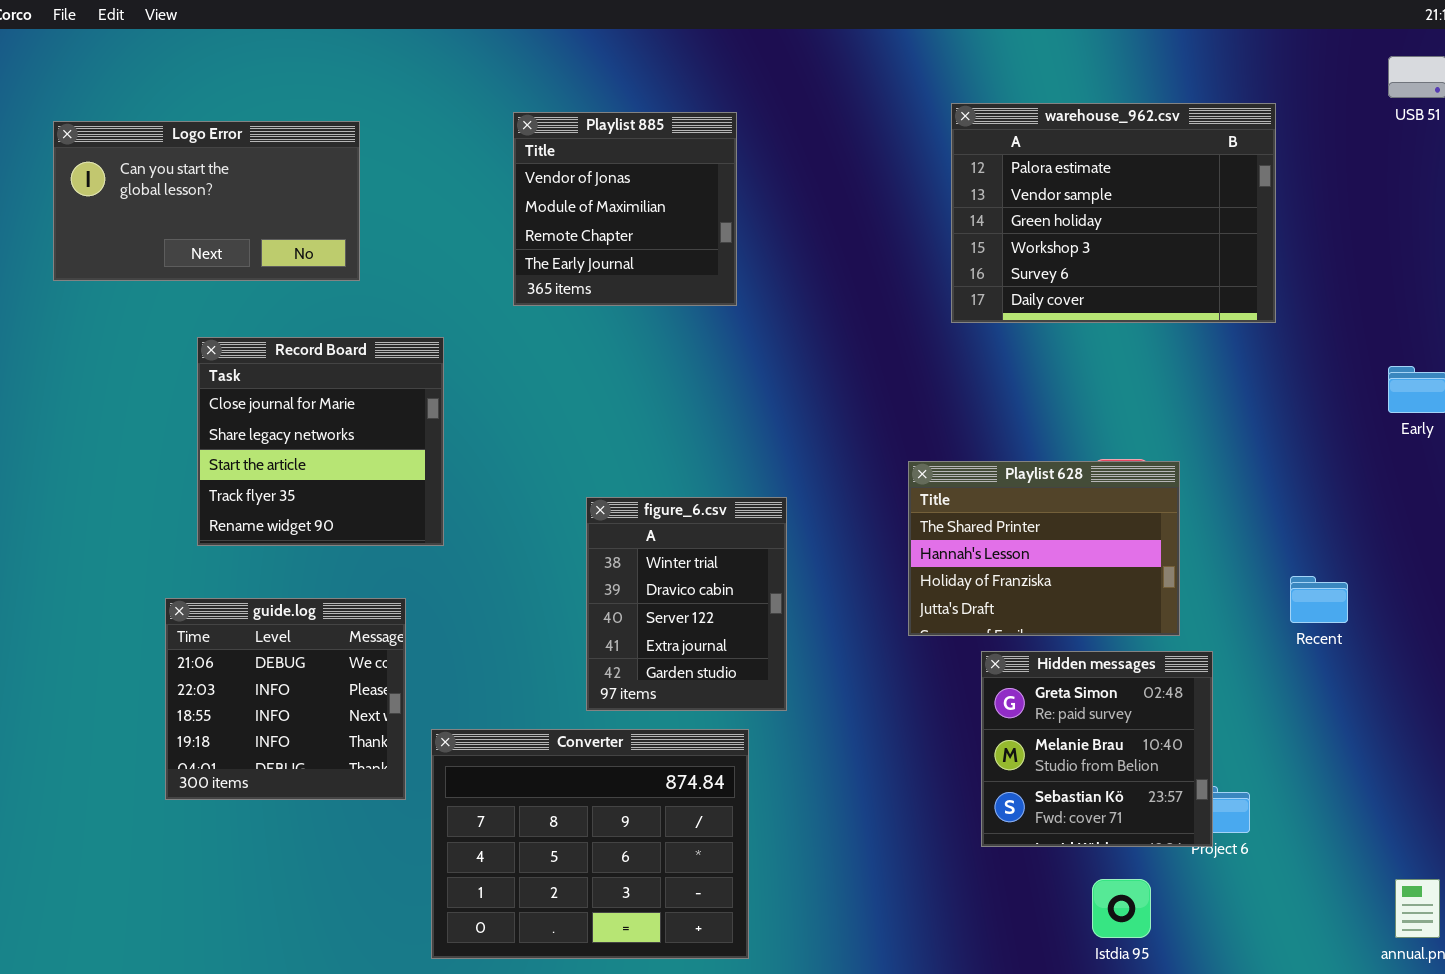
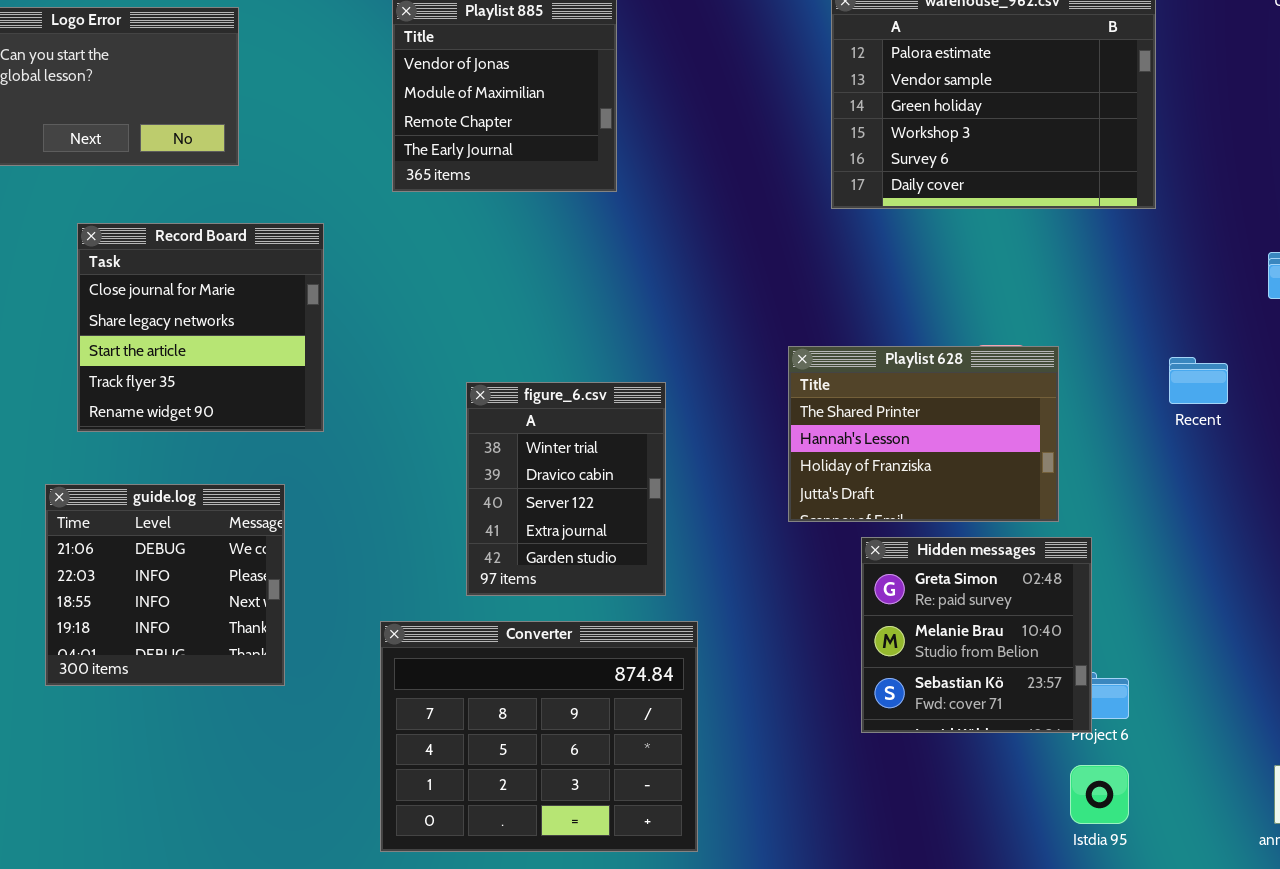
Recent: [1290,576,1348,623] -> [1169,357,1228,404], moved
Converter: [431,729,749,959] -> [380,621,698,852], moved
Istdia 95: [1092,879,1151,938] -> [1070,765,1129,824], moved

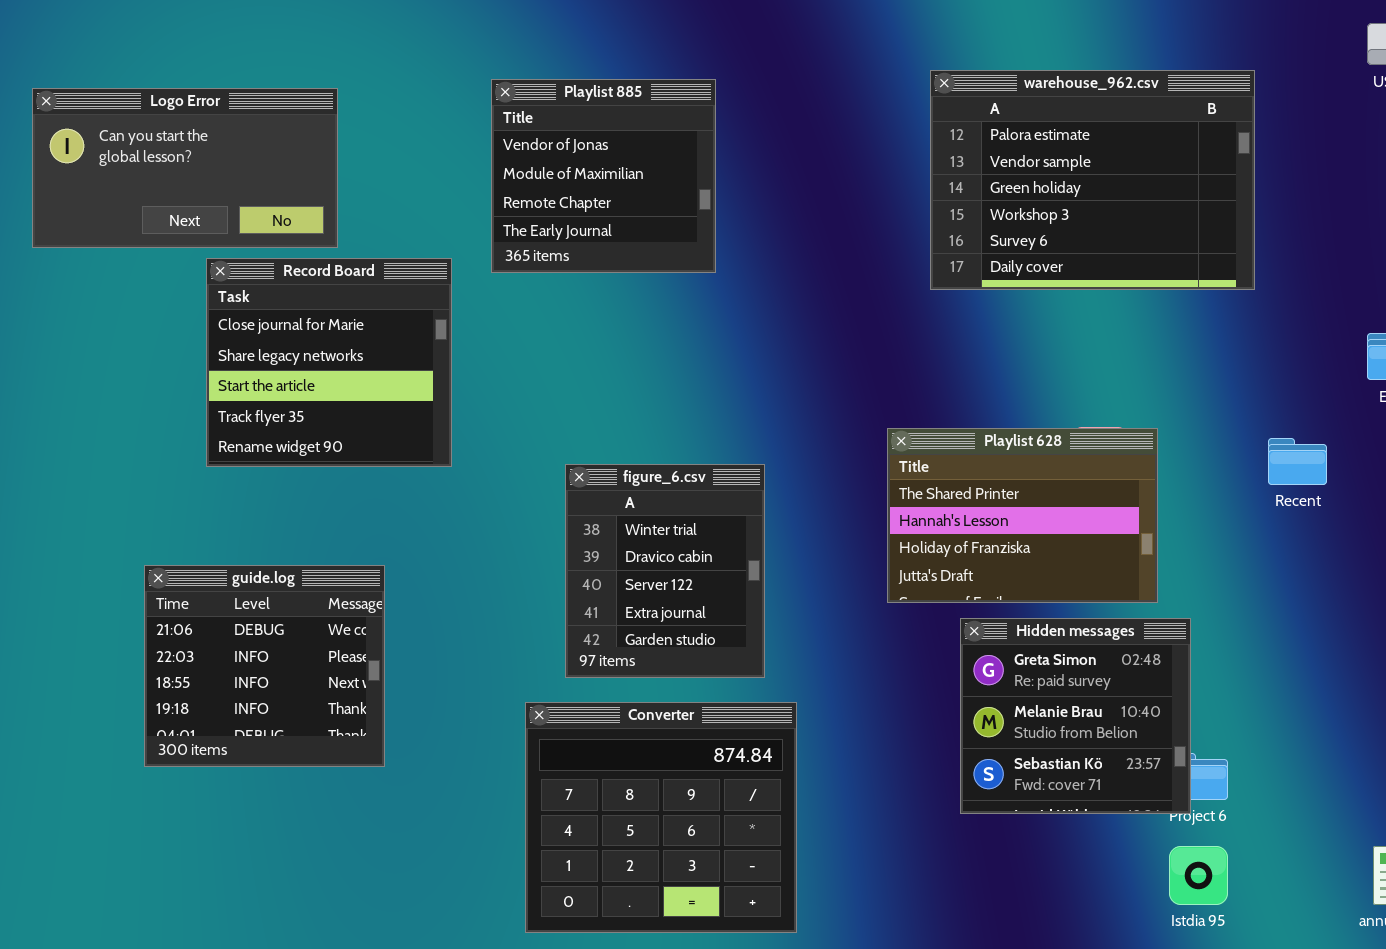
Record Board: [77,223,324,432] -> [206,258,452,467], moved
Converter: [380,621,698,852] -> [525,702,797,933], resized

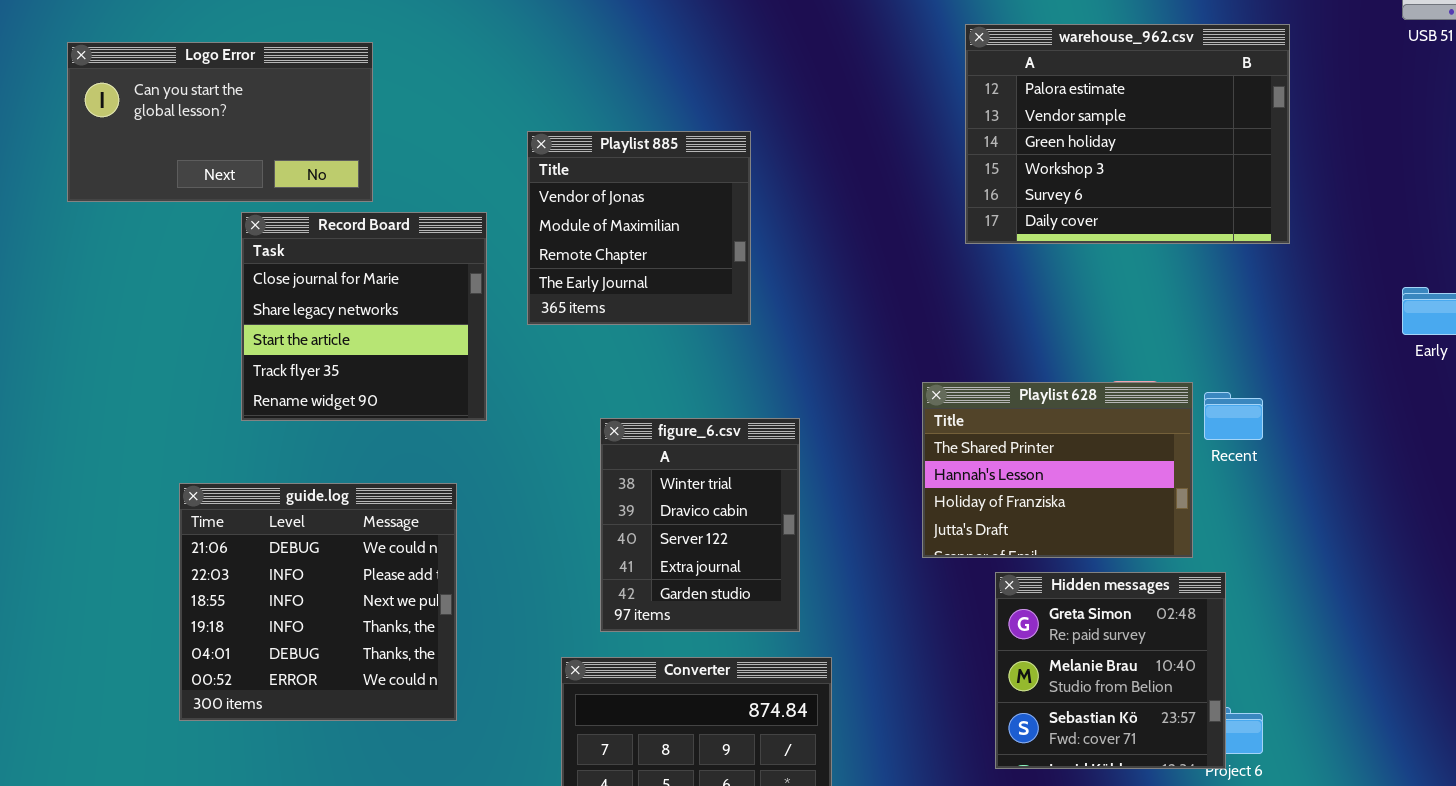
Playlist 885: [491,79,716,273] -> [527,131,751,325], moved
Recent: [1268,438,1327,485] -> [1204,392,1263,440], moved
guide.log: [144,565,385,767] -> [179,483,457,721], resized

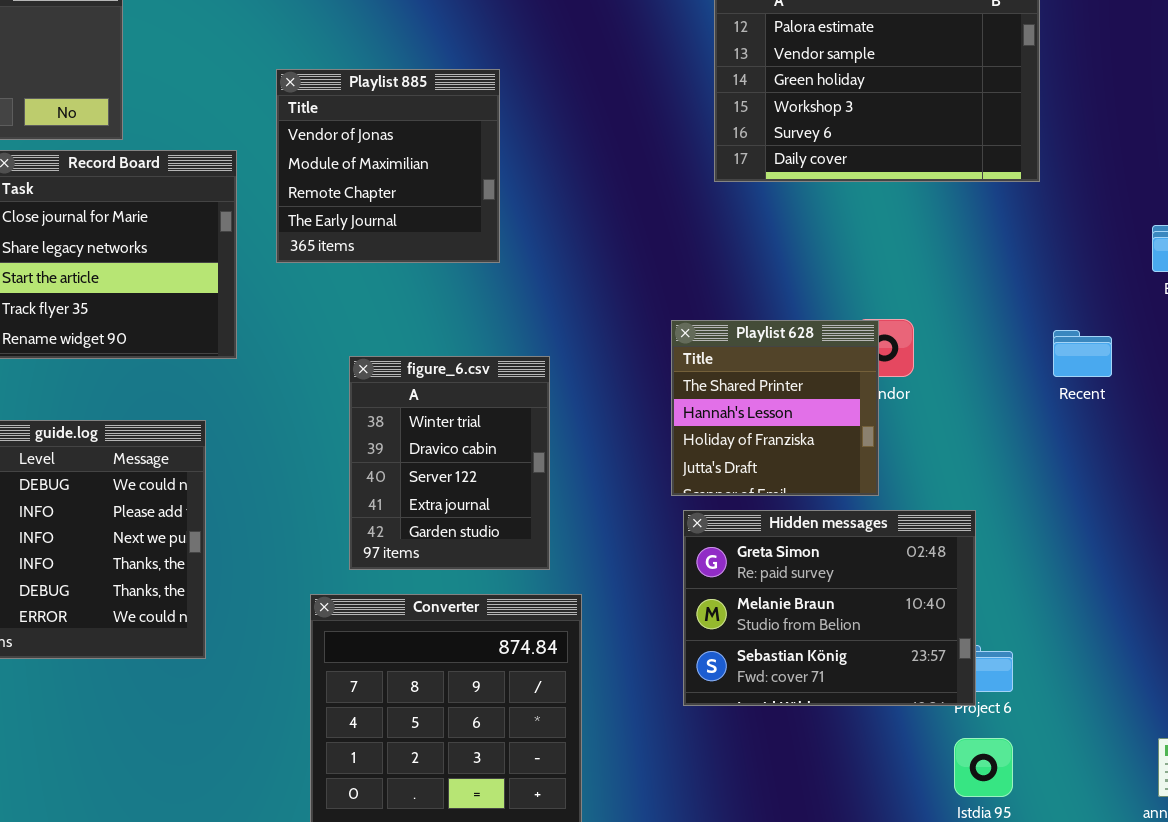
Playlist 628: [922,382,1193,558] -> [671,320,879,496], resized
Recent: [1204,392,1263,440] -> [1053,330,1112,377], moved
Hidden messages: [995,572,1226,769] -> [683,510,976,706], resized

